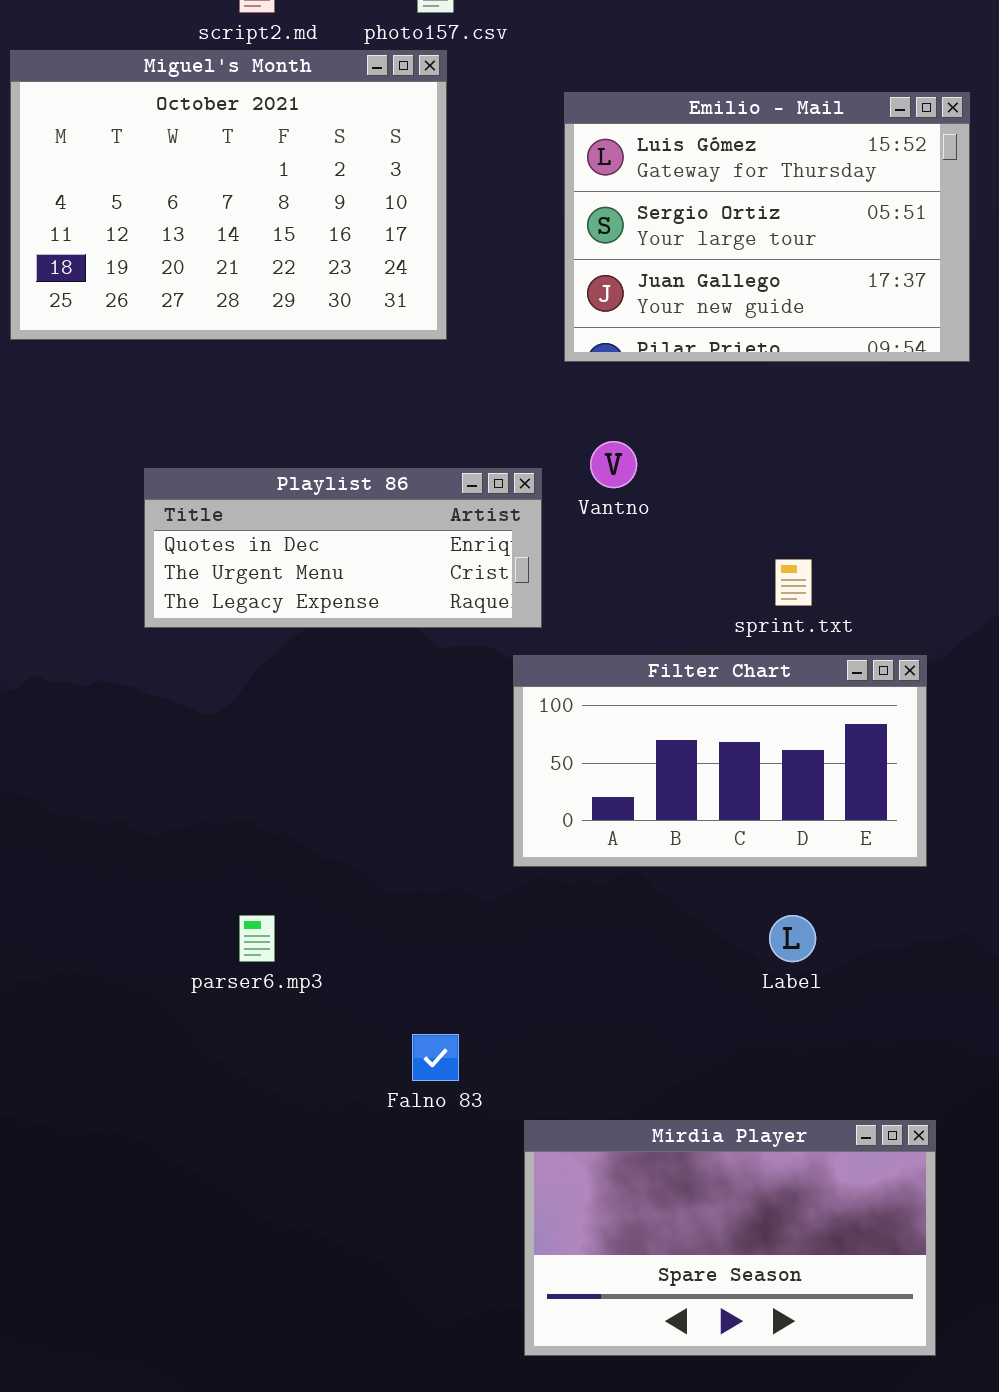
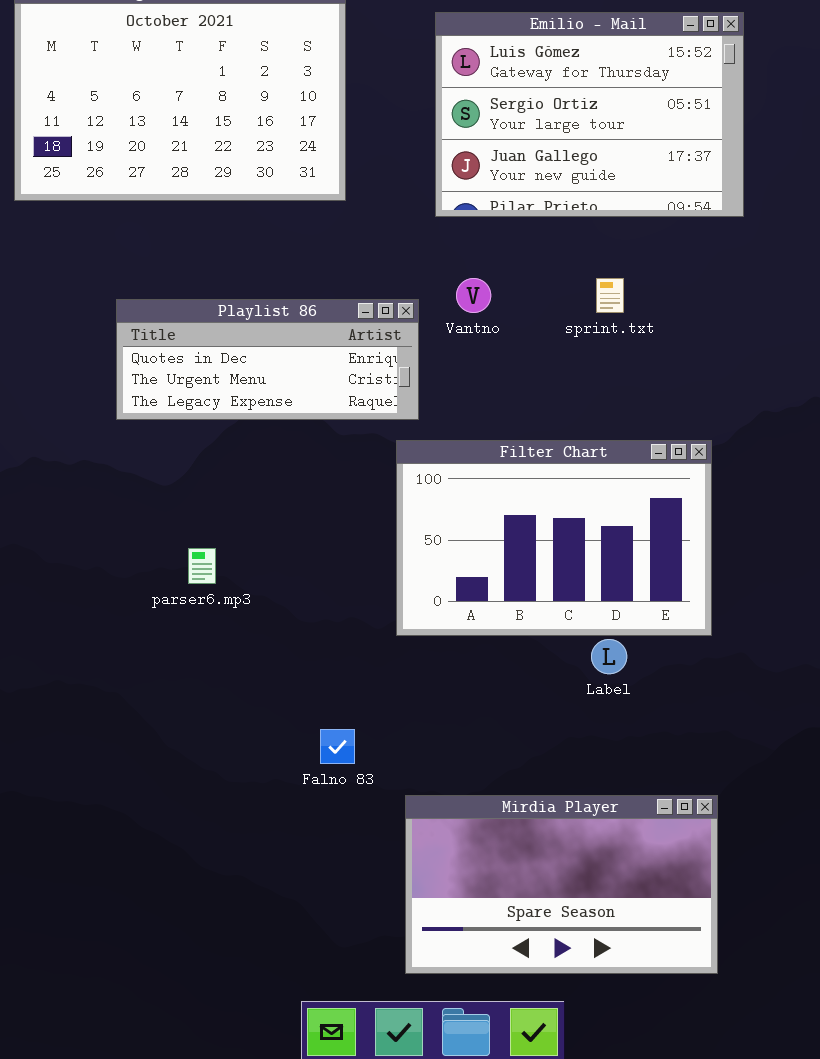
sprint.txt: [775,559,812,606] -> [596,278,624,313], moved
Filter Chart: [513,655,927,867] -> [396,440,712,636], resized
parser6.mp3: [239,915,275,962] -> [188,548,216,584], moved

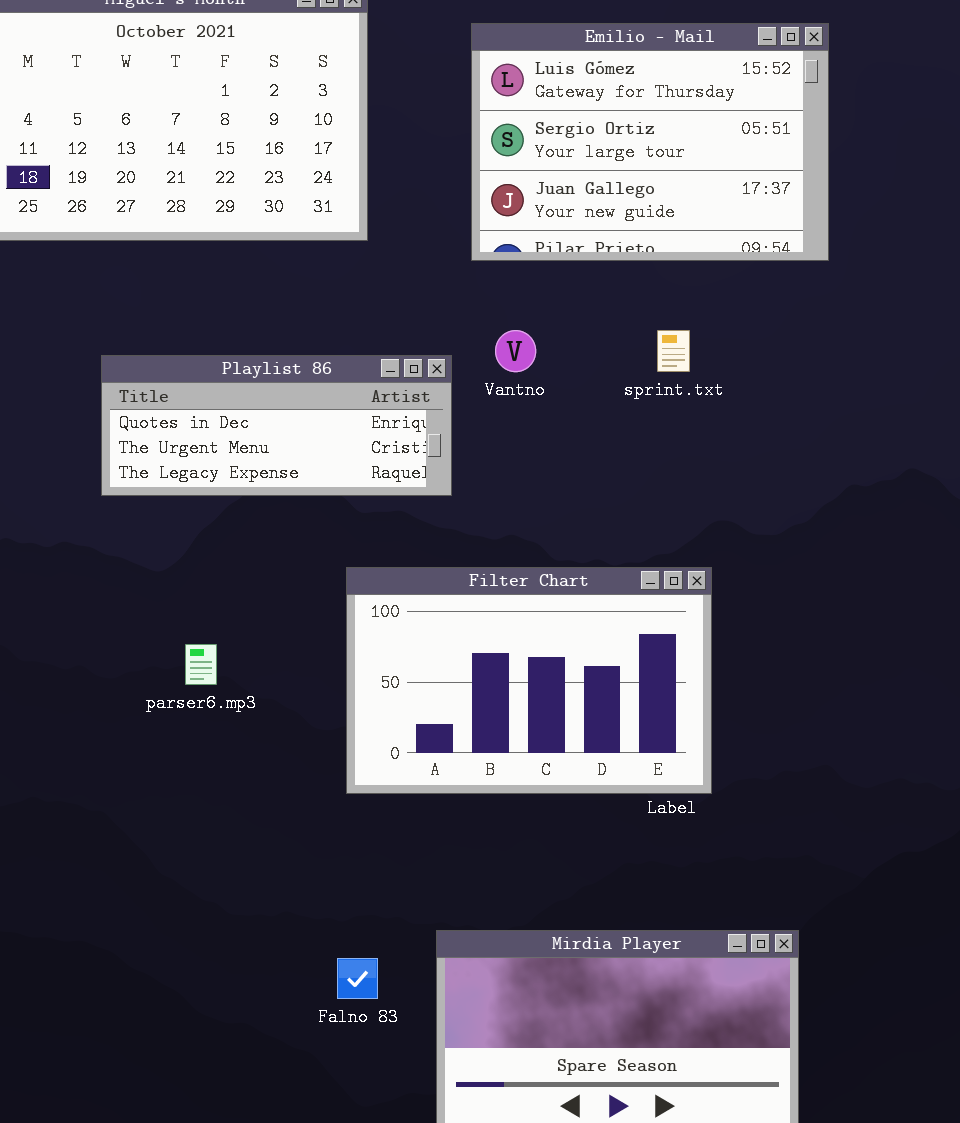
Filter Chart: [396,440,712,636] -> [346,567,712,794], moved
Falno 83: [320,729,355,764] -> [337,958,378,999], moved

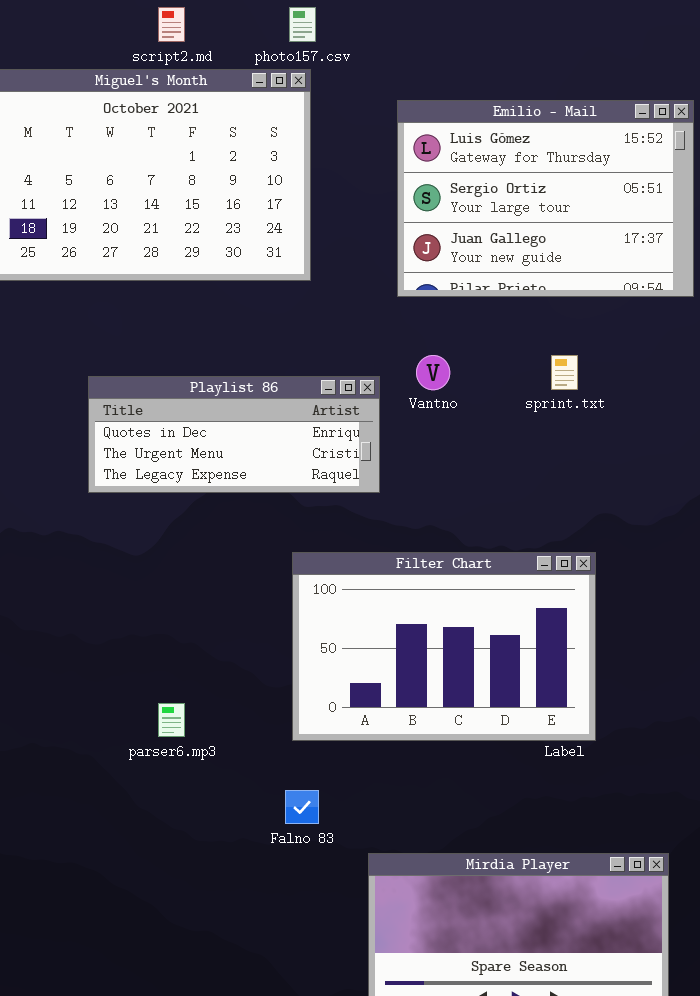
parser6.mp3: [185,644,217,685] -> [158,703,185,737], moved
Falno 83: [337,958,378,999] -> [285,790,319,824], moved

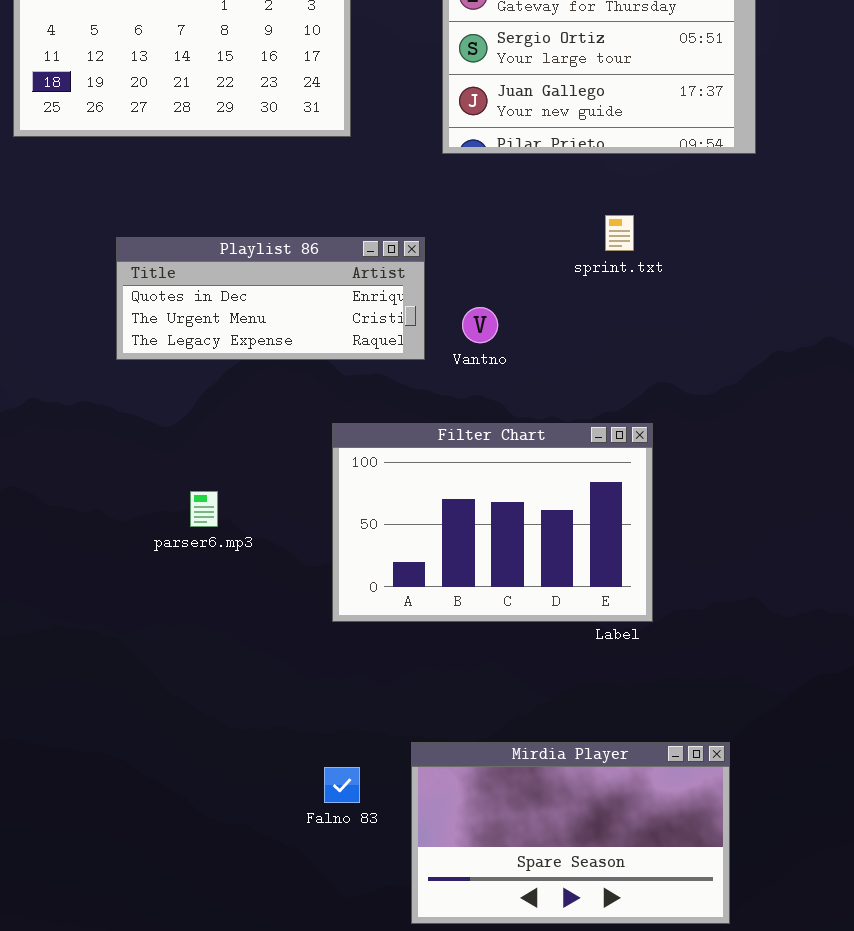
Vantno: [416,355,450,390] -> [462,307,498,343], moved
parser6.mp3: [158,703,185,737] -> [190,491,218,527], moved
Falno 83: [285,790,319,824] -> [324,767,360,803], moved

